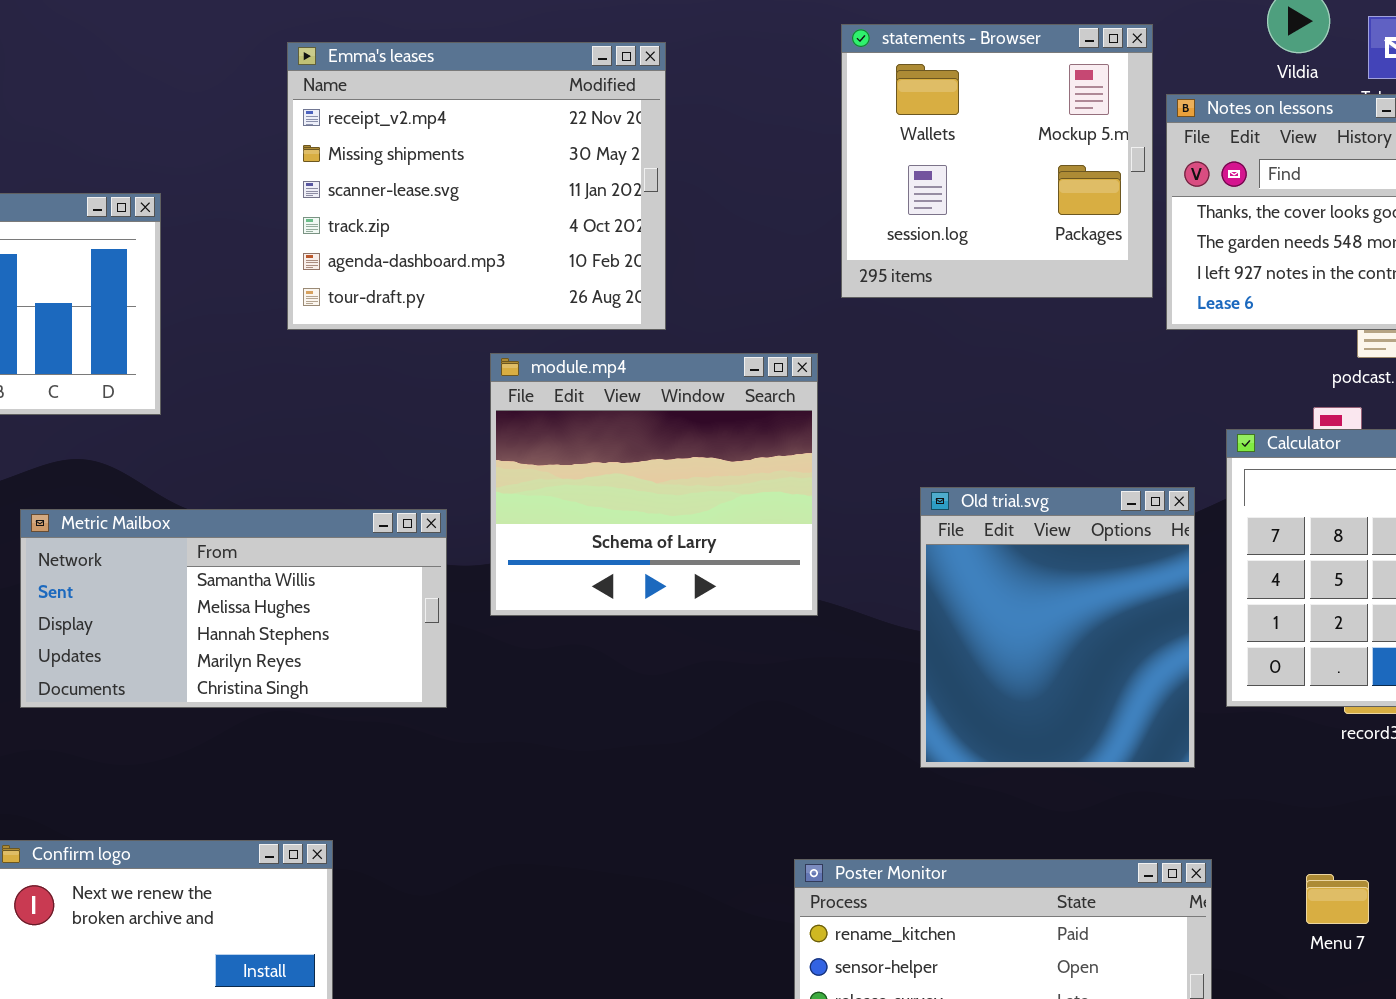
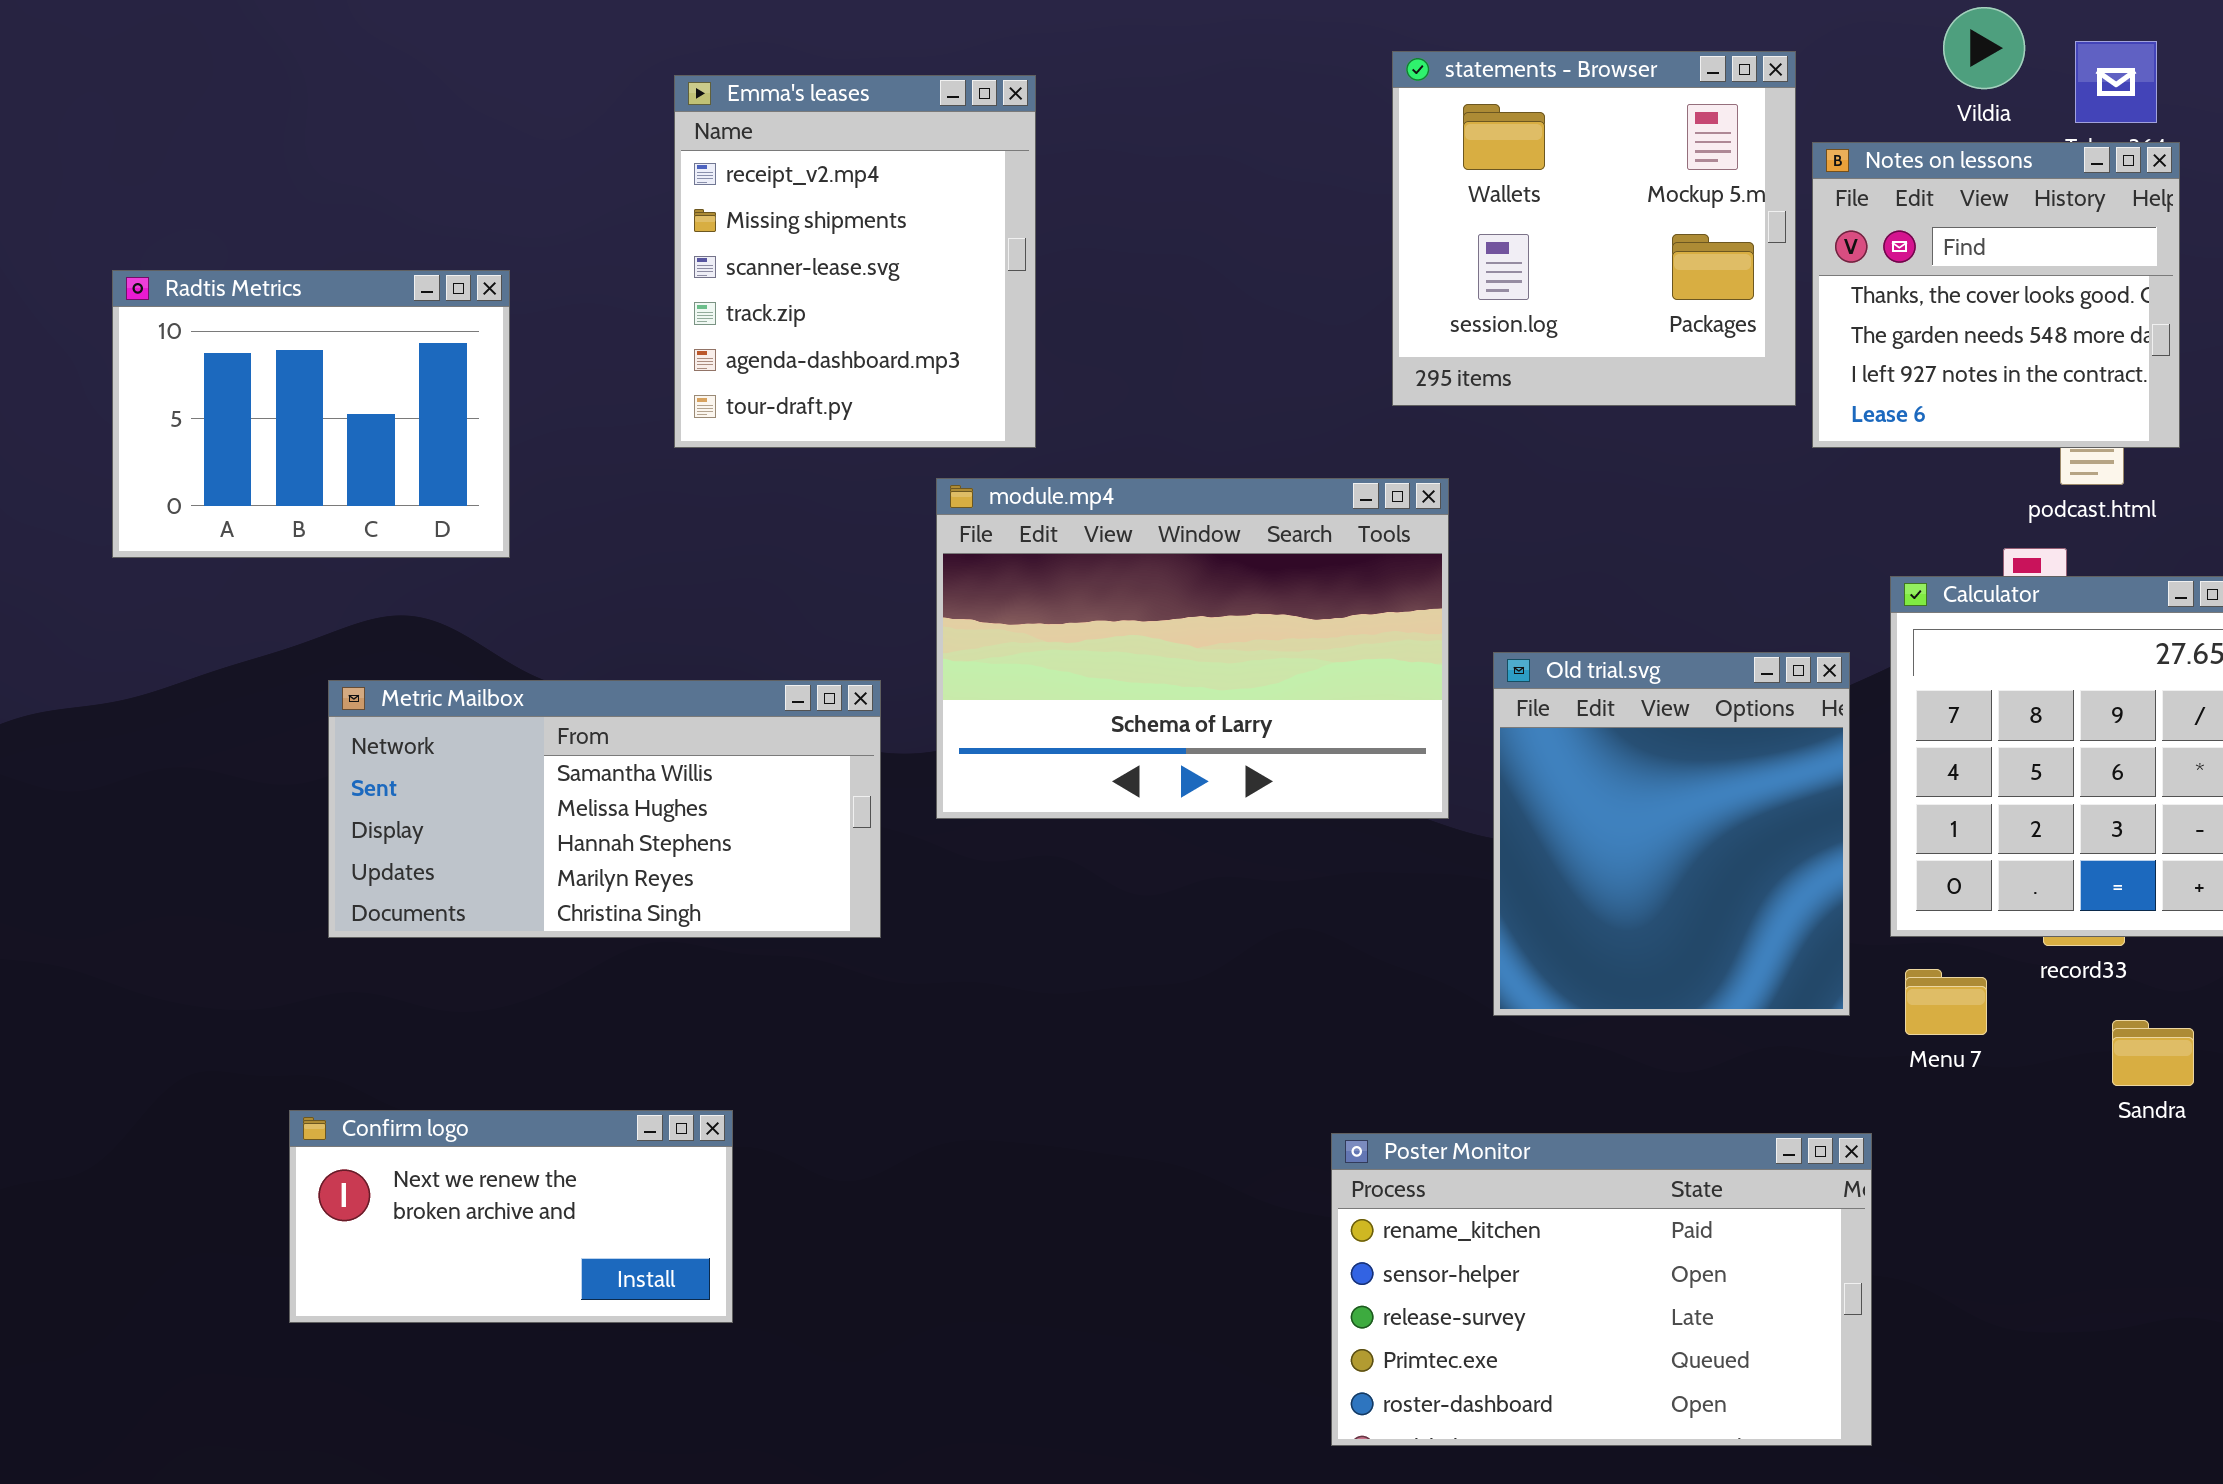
Emma's leases: [287,42,666,330] -> [674,75,1036,448], resized
module.mp4: [490,353,818,616] -> [936,478,1449,819], resized
Menu 7: [1306,874,1369,924] -> [1905,969,1987,1035], moved

